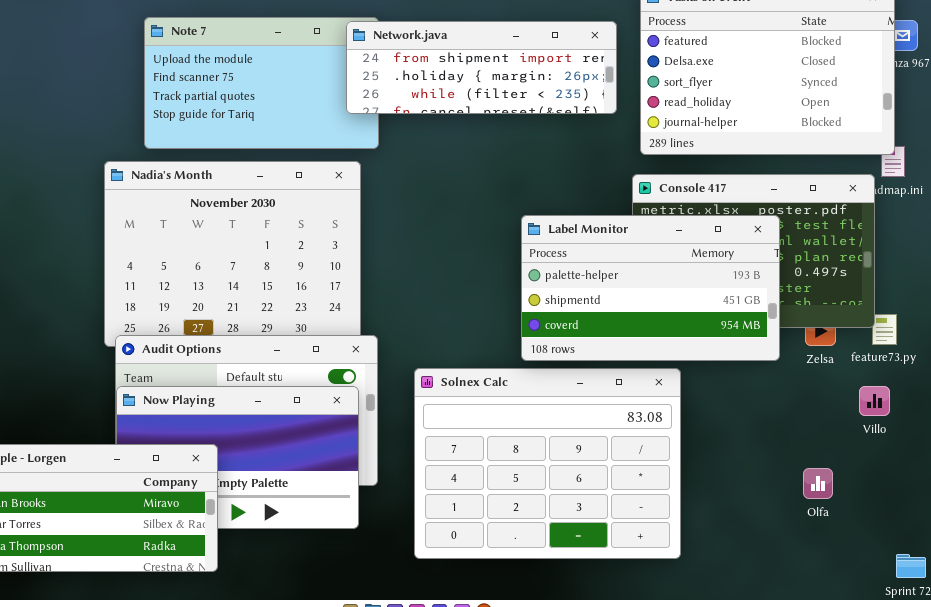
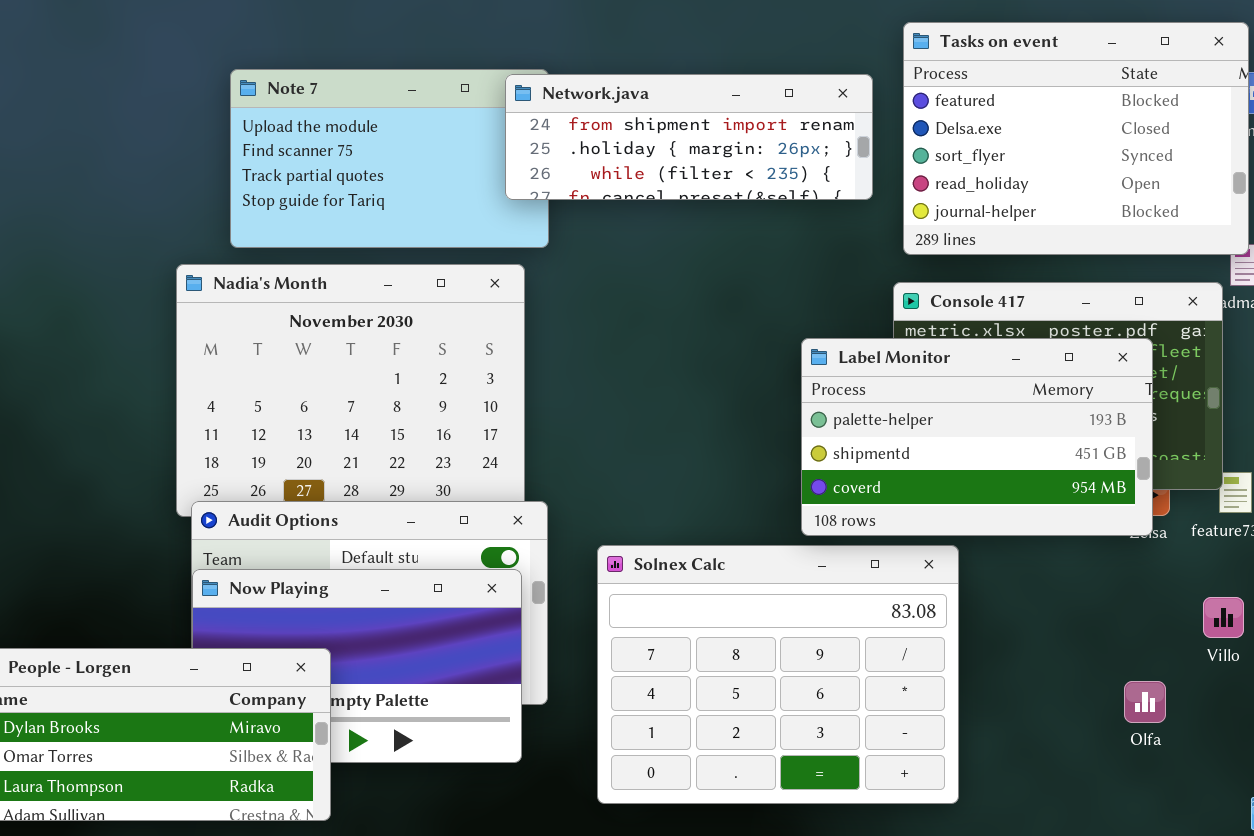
Label Monitor: [521,215,780,361] -> [801,338,1153,536], moved
Villo: [859,386,890,416] -> [1203,597,1244,638], moved

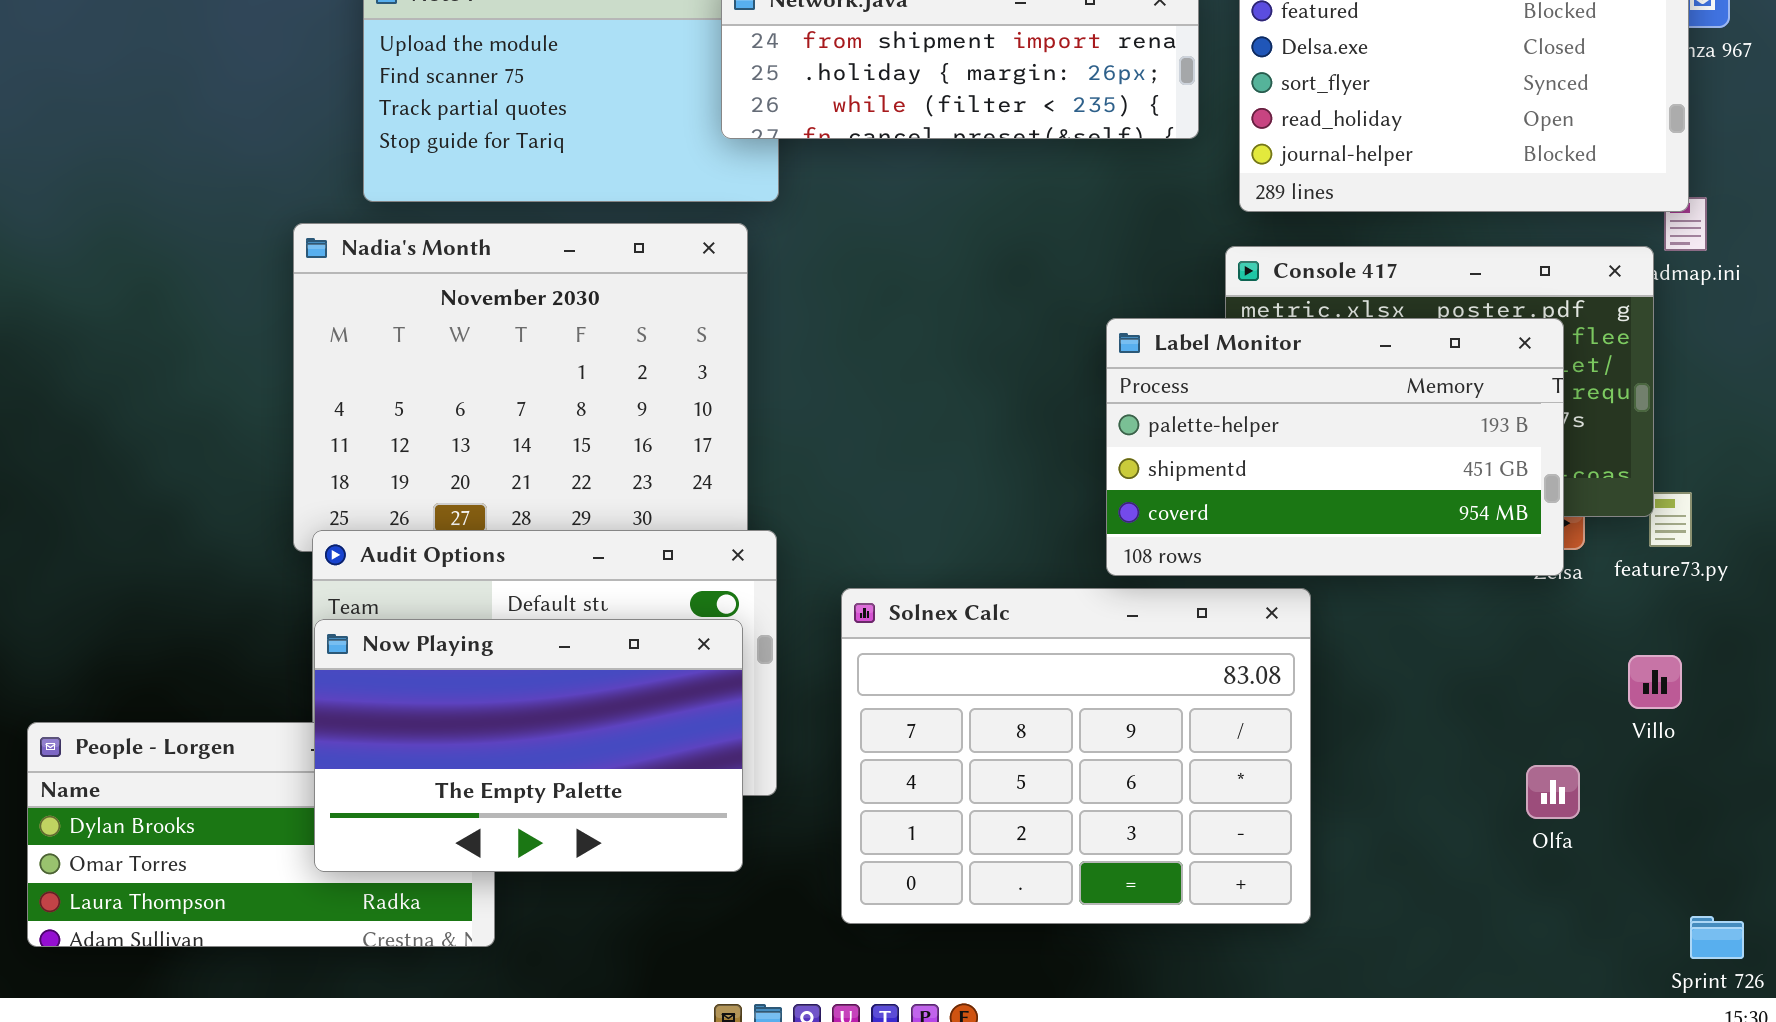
Now Playing: [192,569,522,763] -> [314,619,743,872], raised

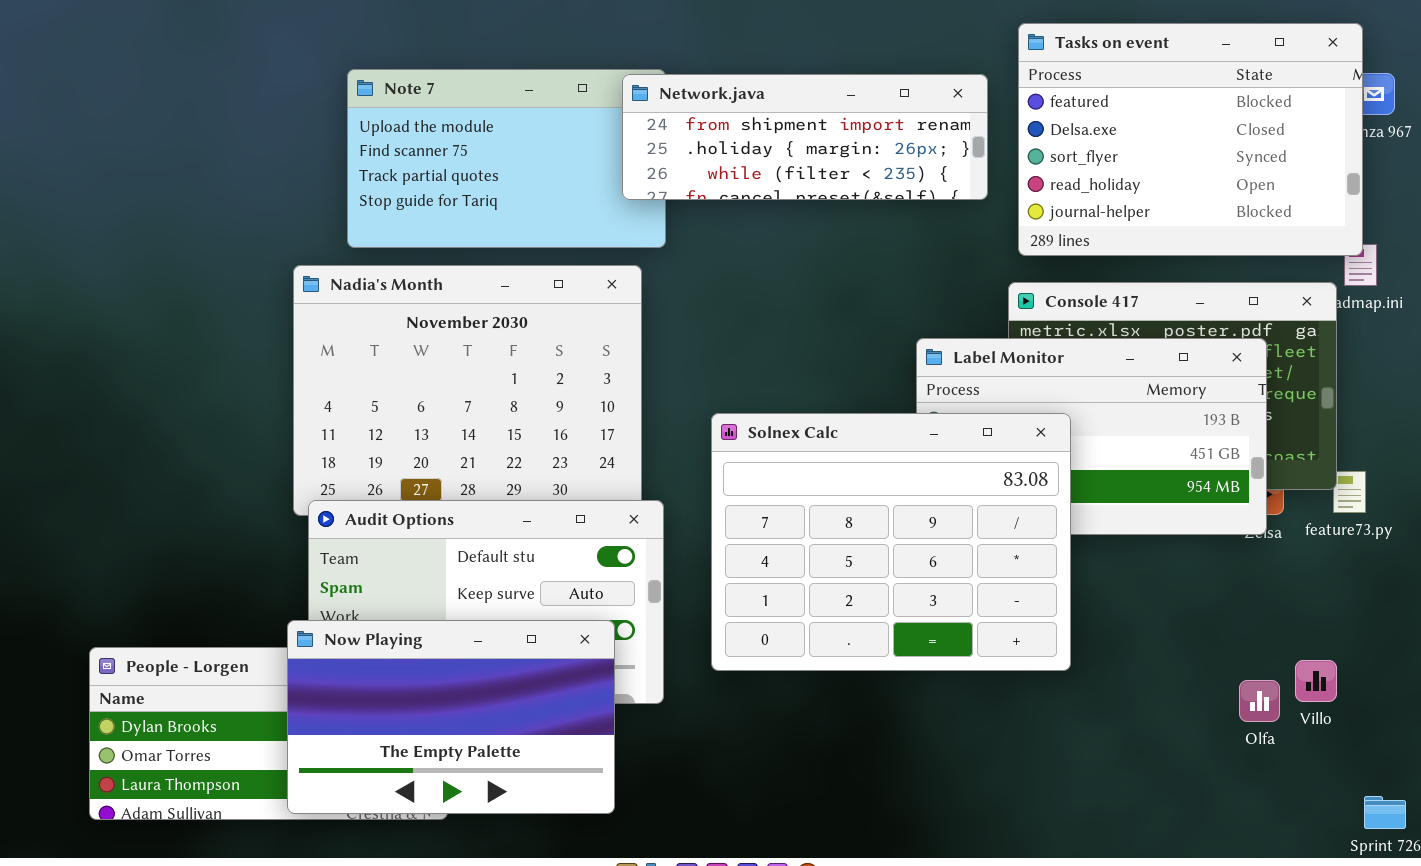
Solnex Calc: [841,588,1311,924] -> [711,413,1071,671], moved
Now Playing: [314,619,743,872] -> [287,620,615,814], moved
Villo: [1628,655,1682,709] -> [1295,660,1337,702], moved

